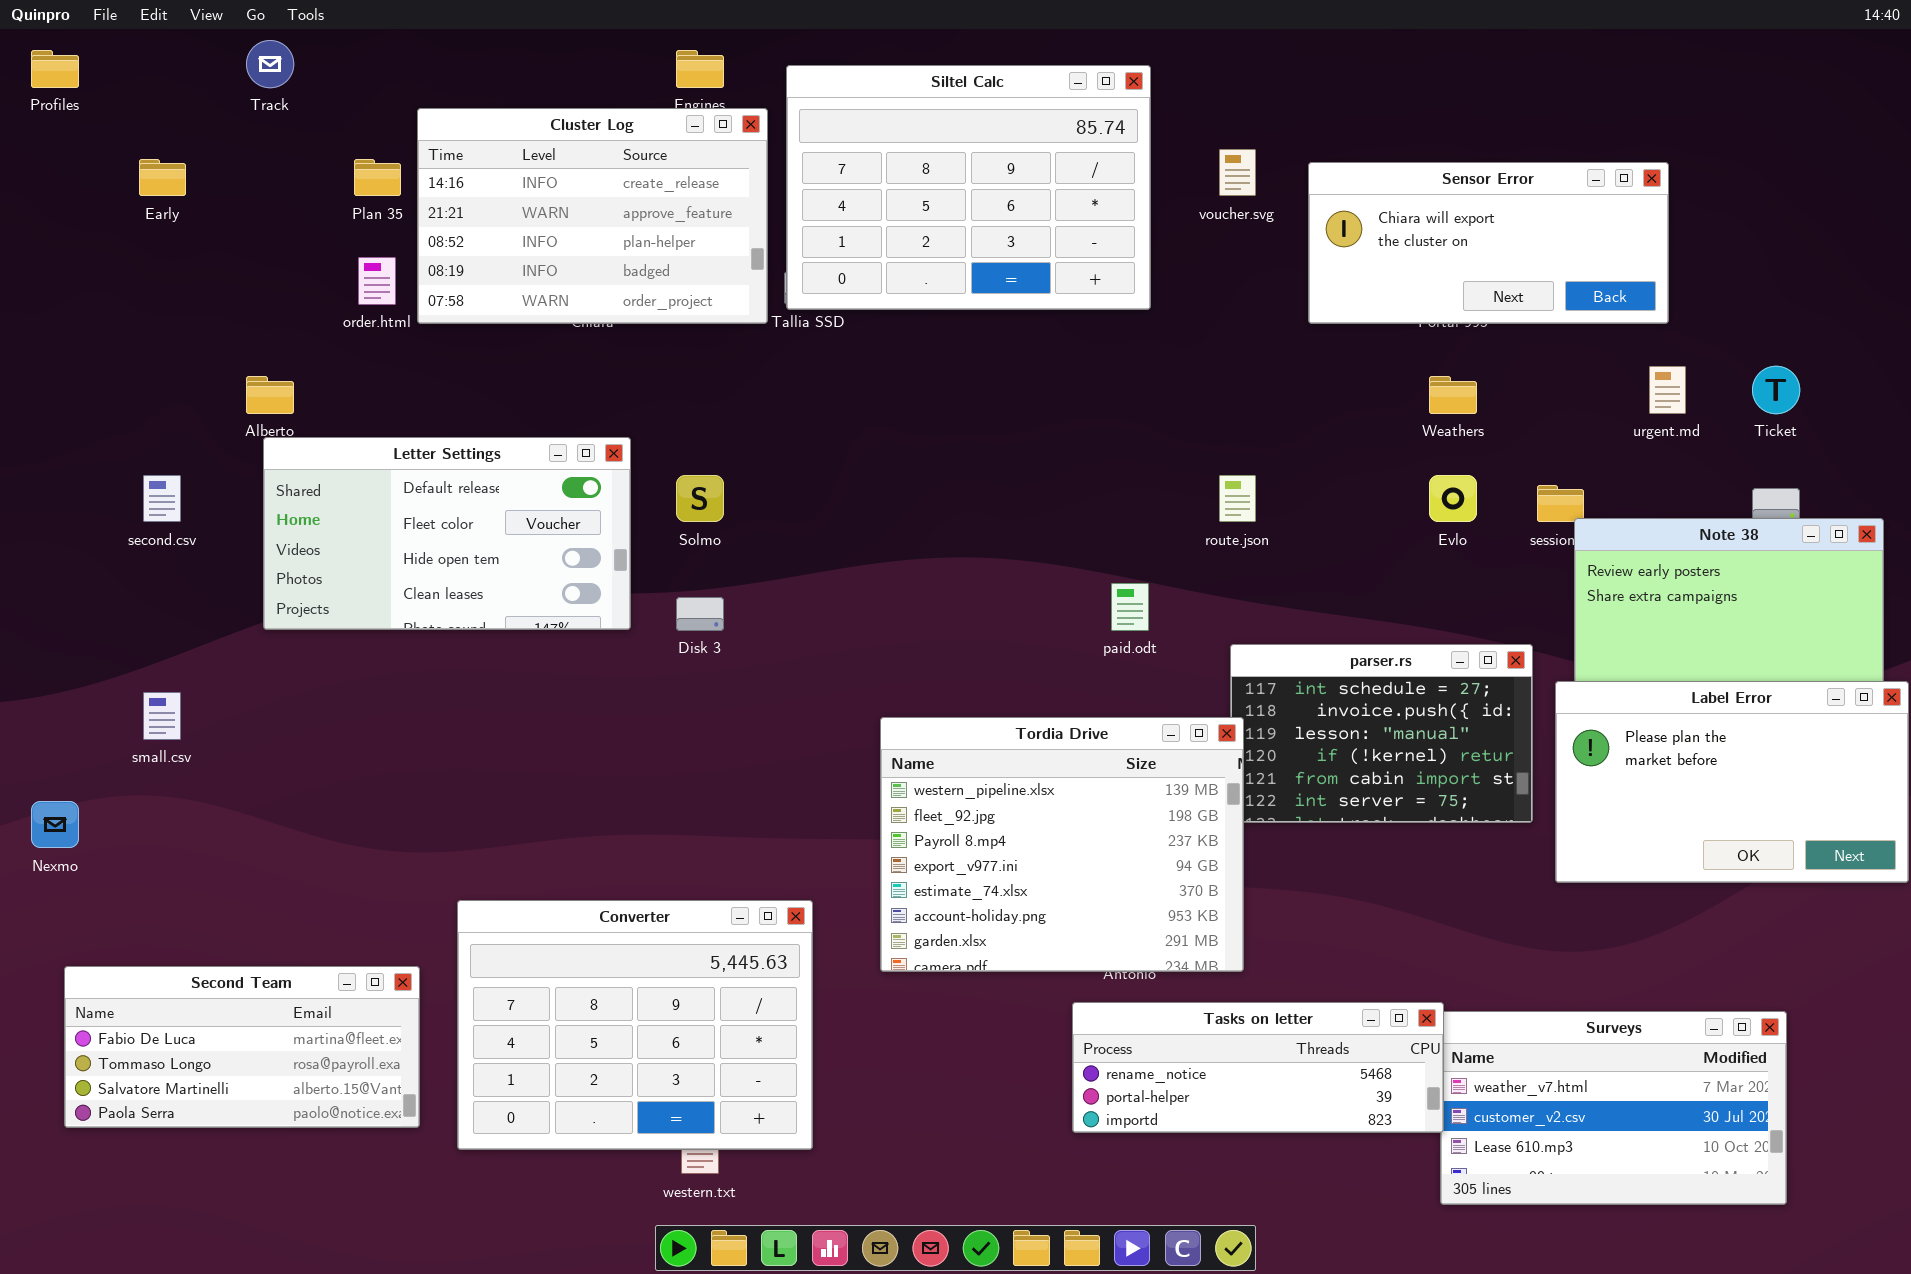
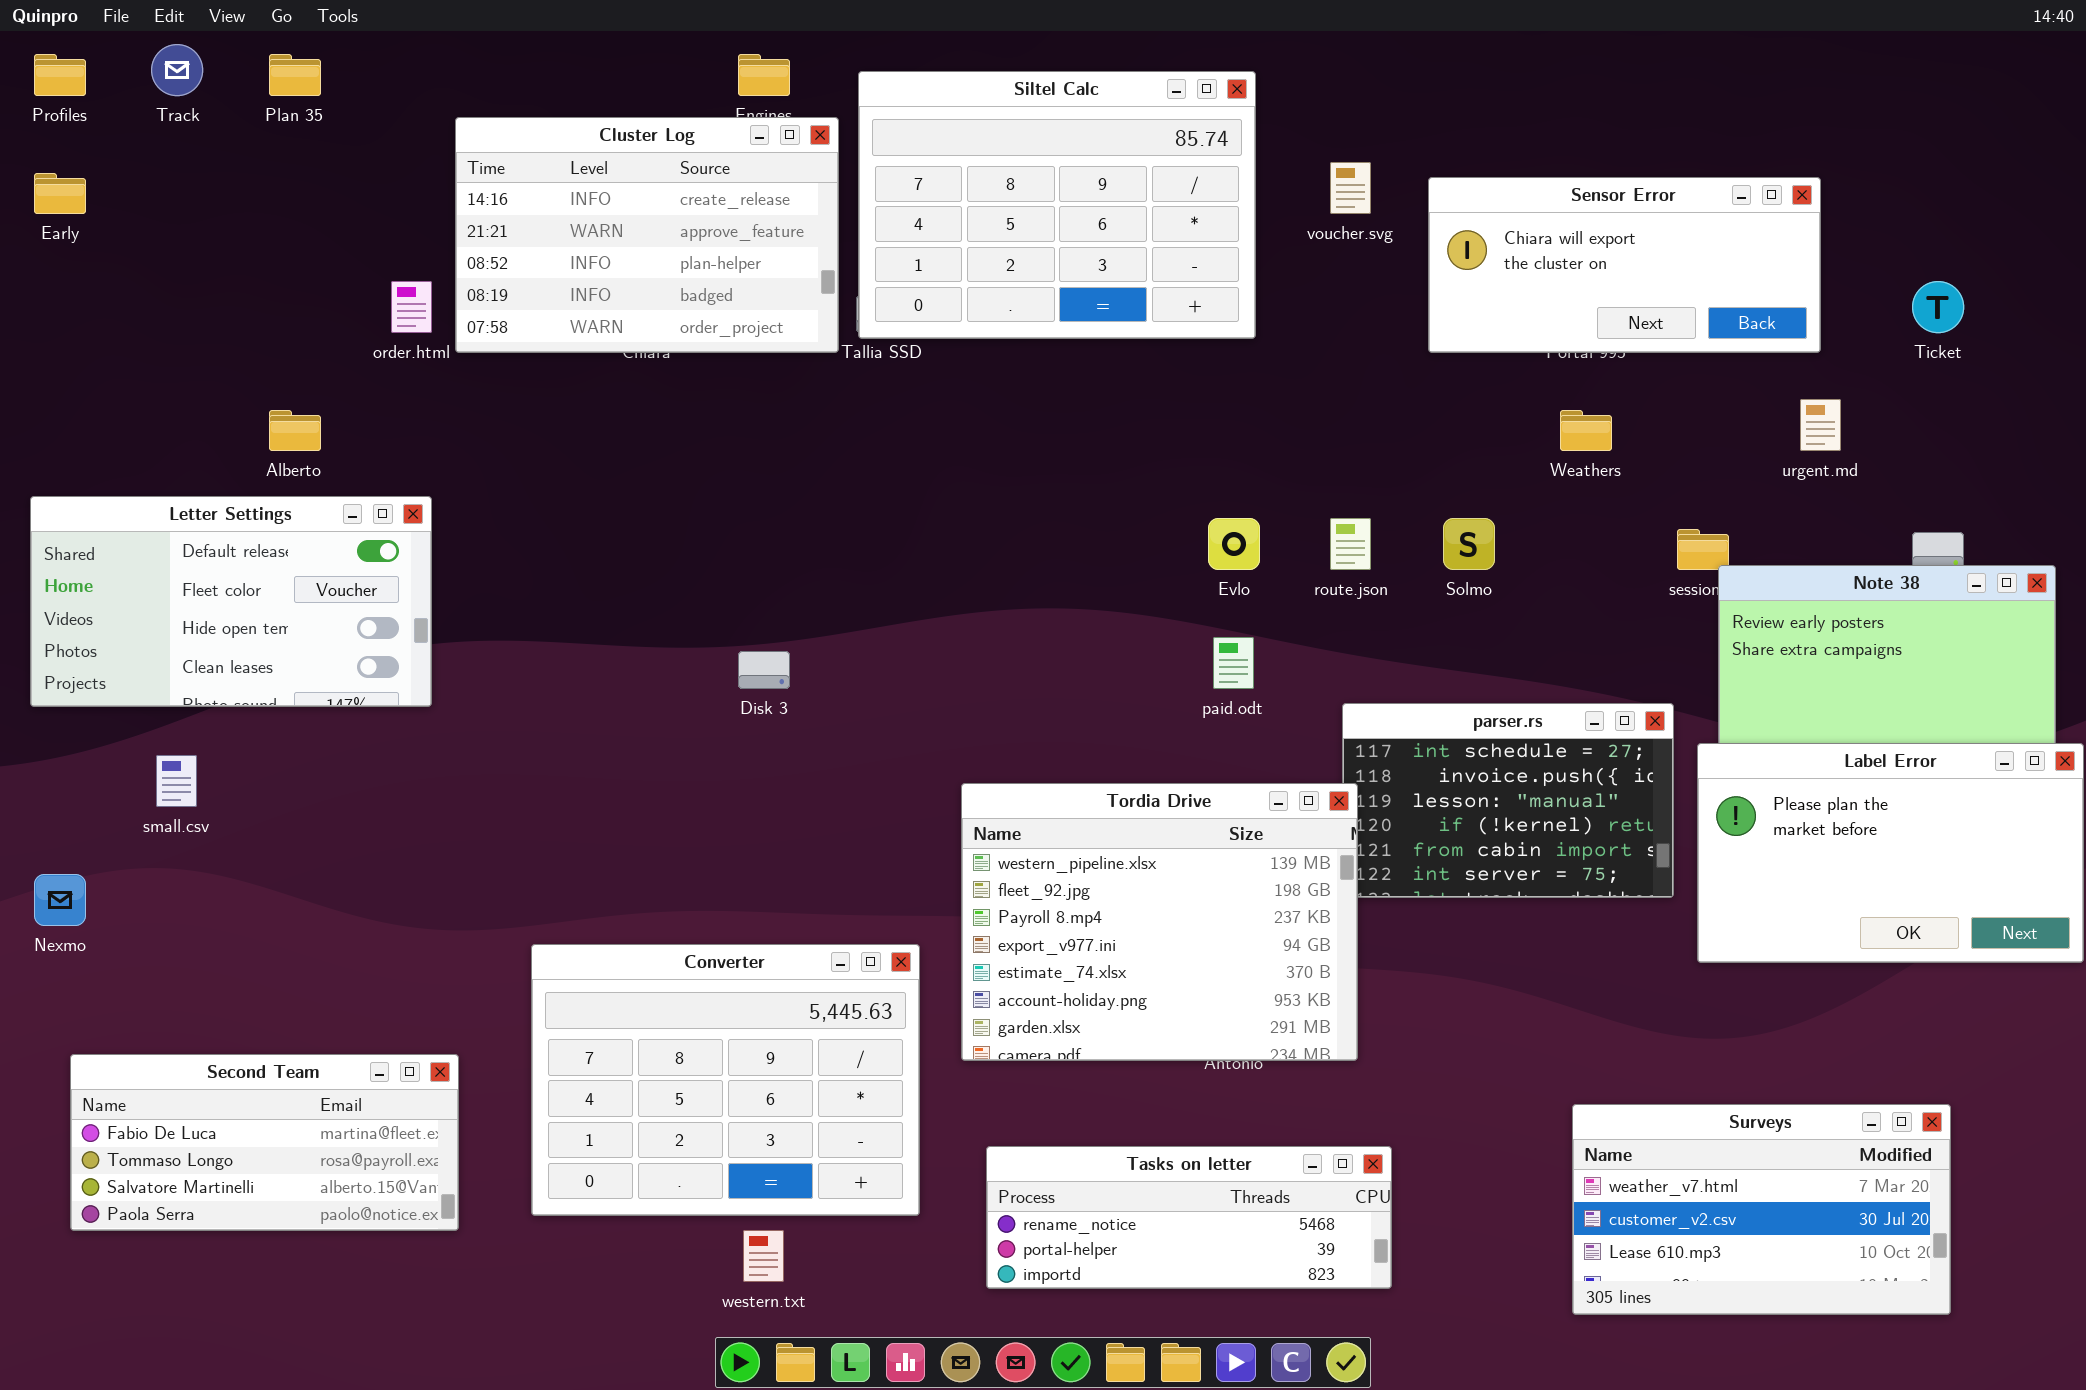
Track: [246,40,294,88] -> [151,44,203,96], moved
Early: [139,159,186,196] -> [34,173,86,214], moved
Plan 35: [354,159,401,196] -> [269,54,321,96], moved
Ticket: [1752,366,1800,414] -> [1912,281,1964,333], moved
Letter Settings: [263,437,631,630] -> [30,496,432,707], moved
Solmo: [676,475,724,522] -> [1443,518,1495,570], moved
Evlo: [1429,475,1477,522] -> [1208,518,1260,570], moved
Converter: [457,900,813,1150] -> [531,944,920,1216], moved
Tasks on letter: [1072,1002,1444,1133] -> [986,1146,1392,1289], moved

